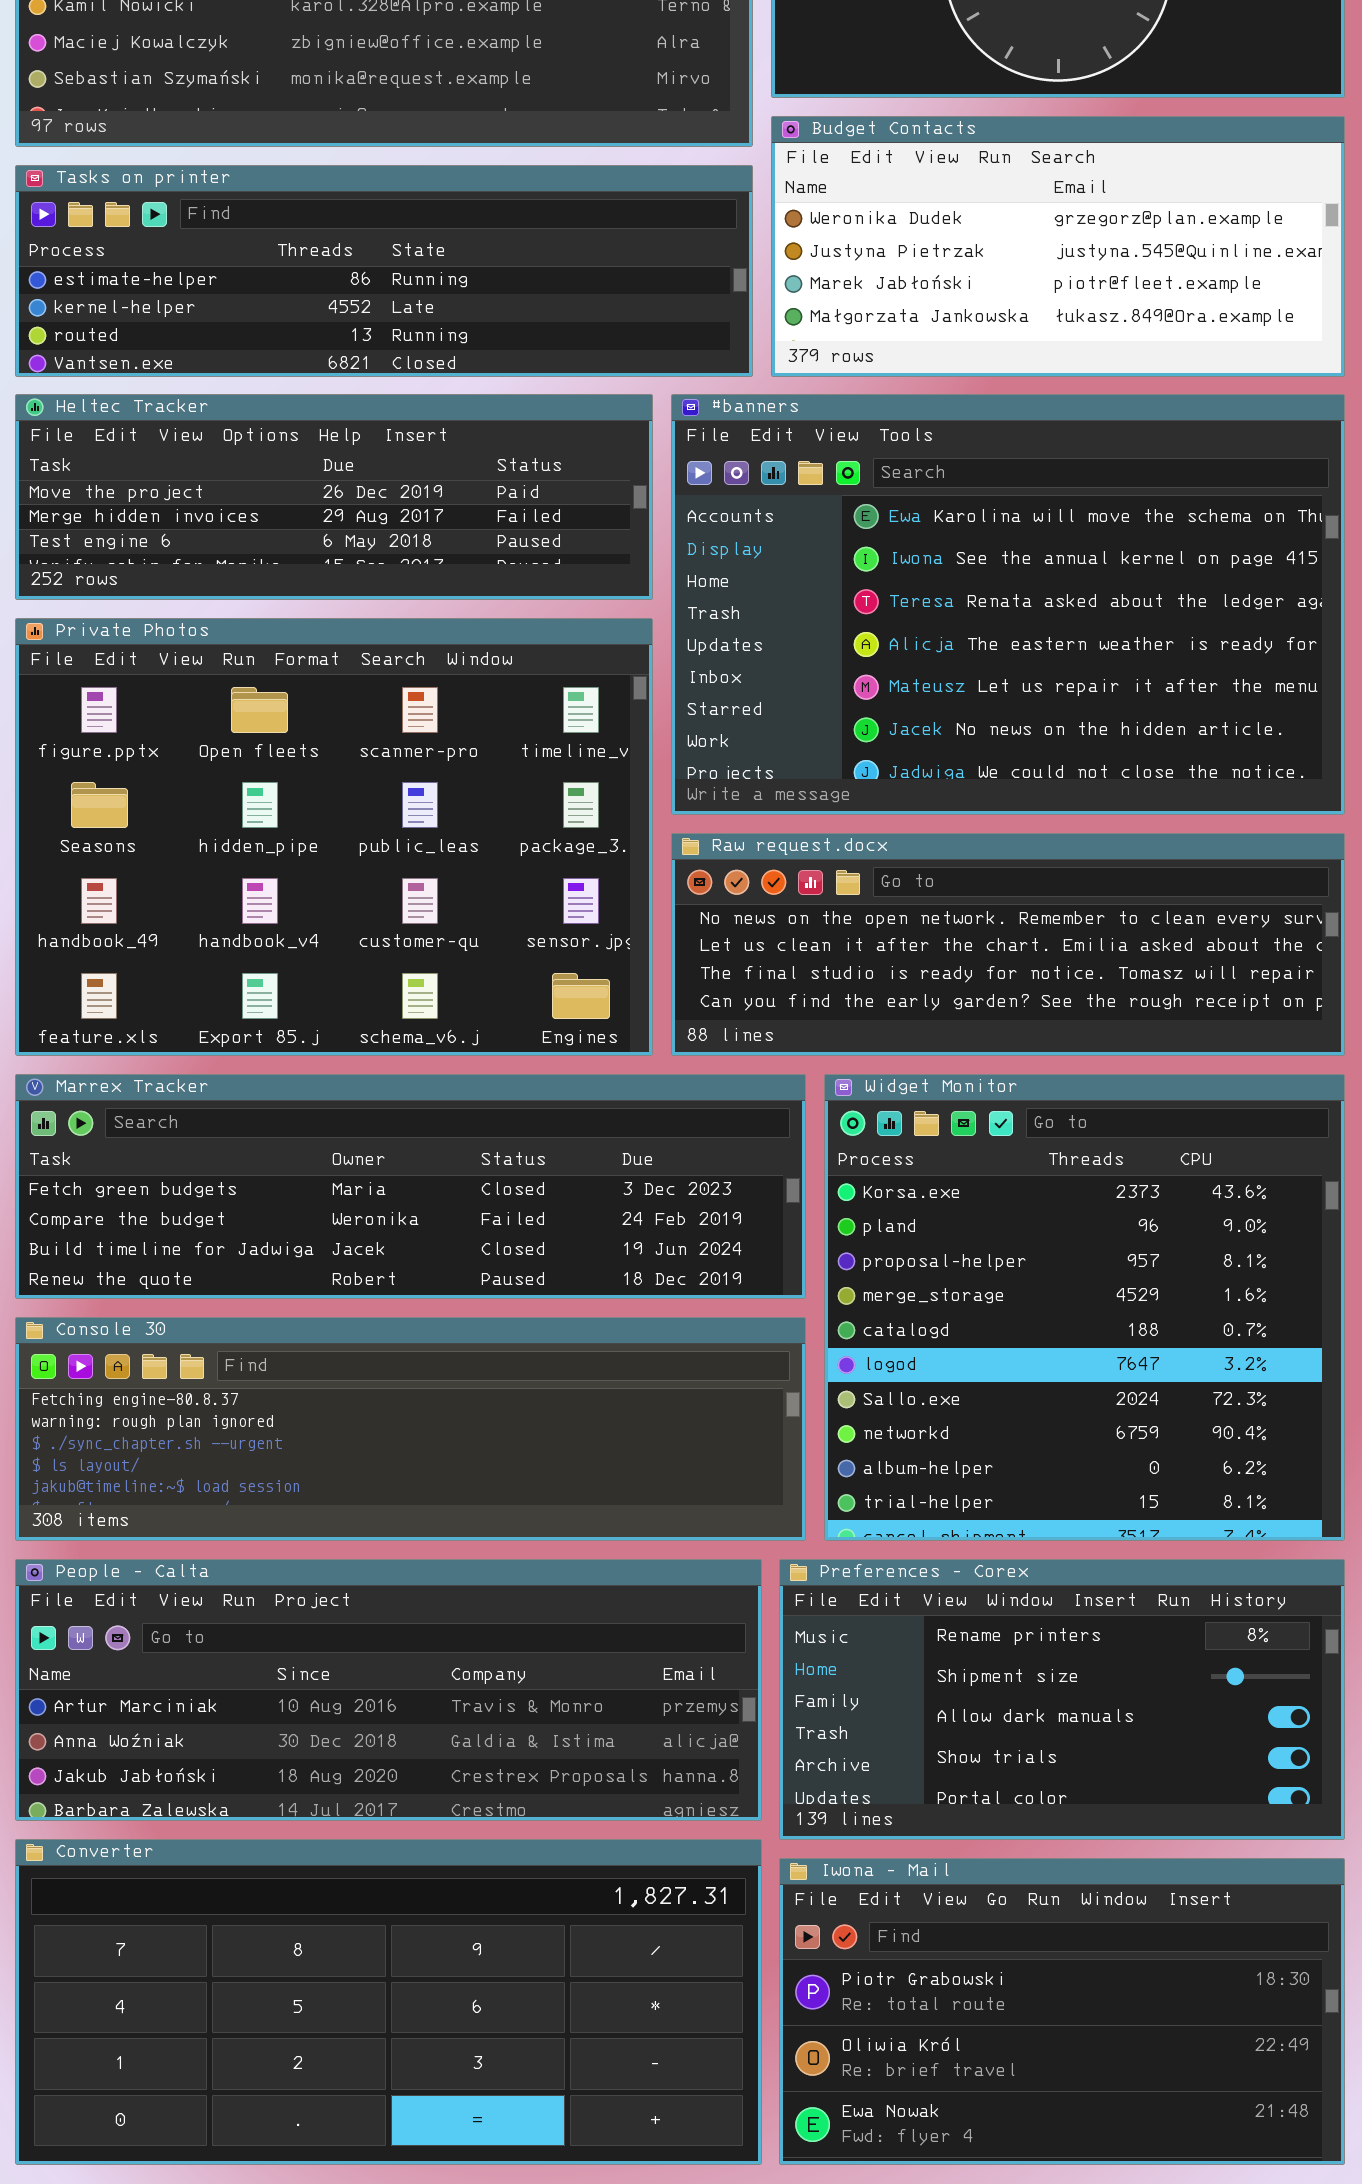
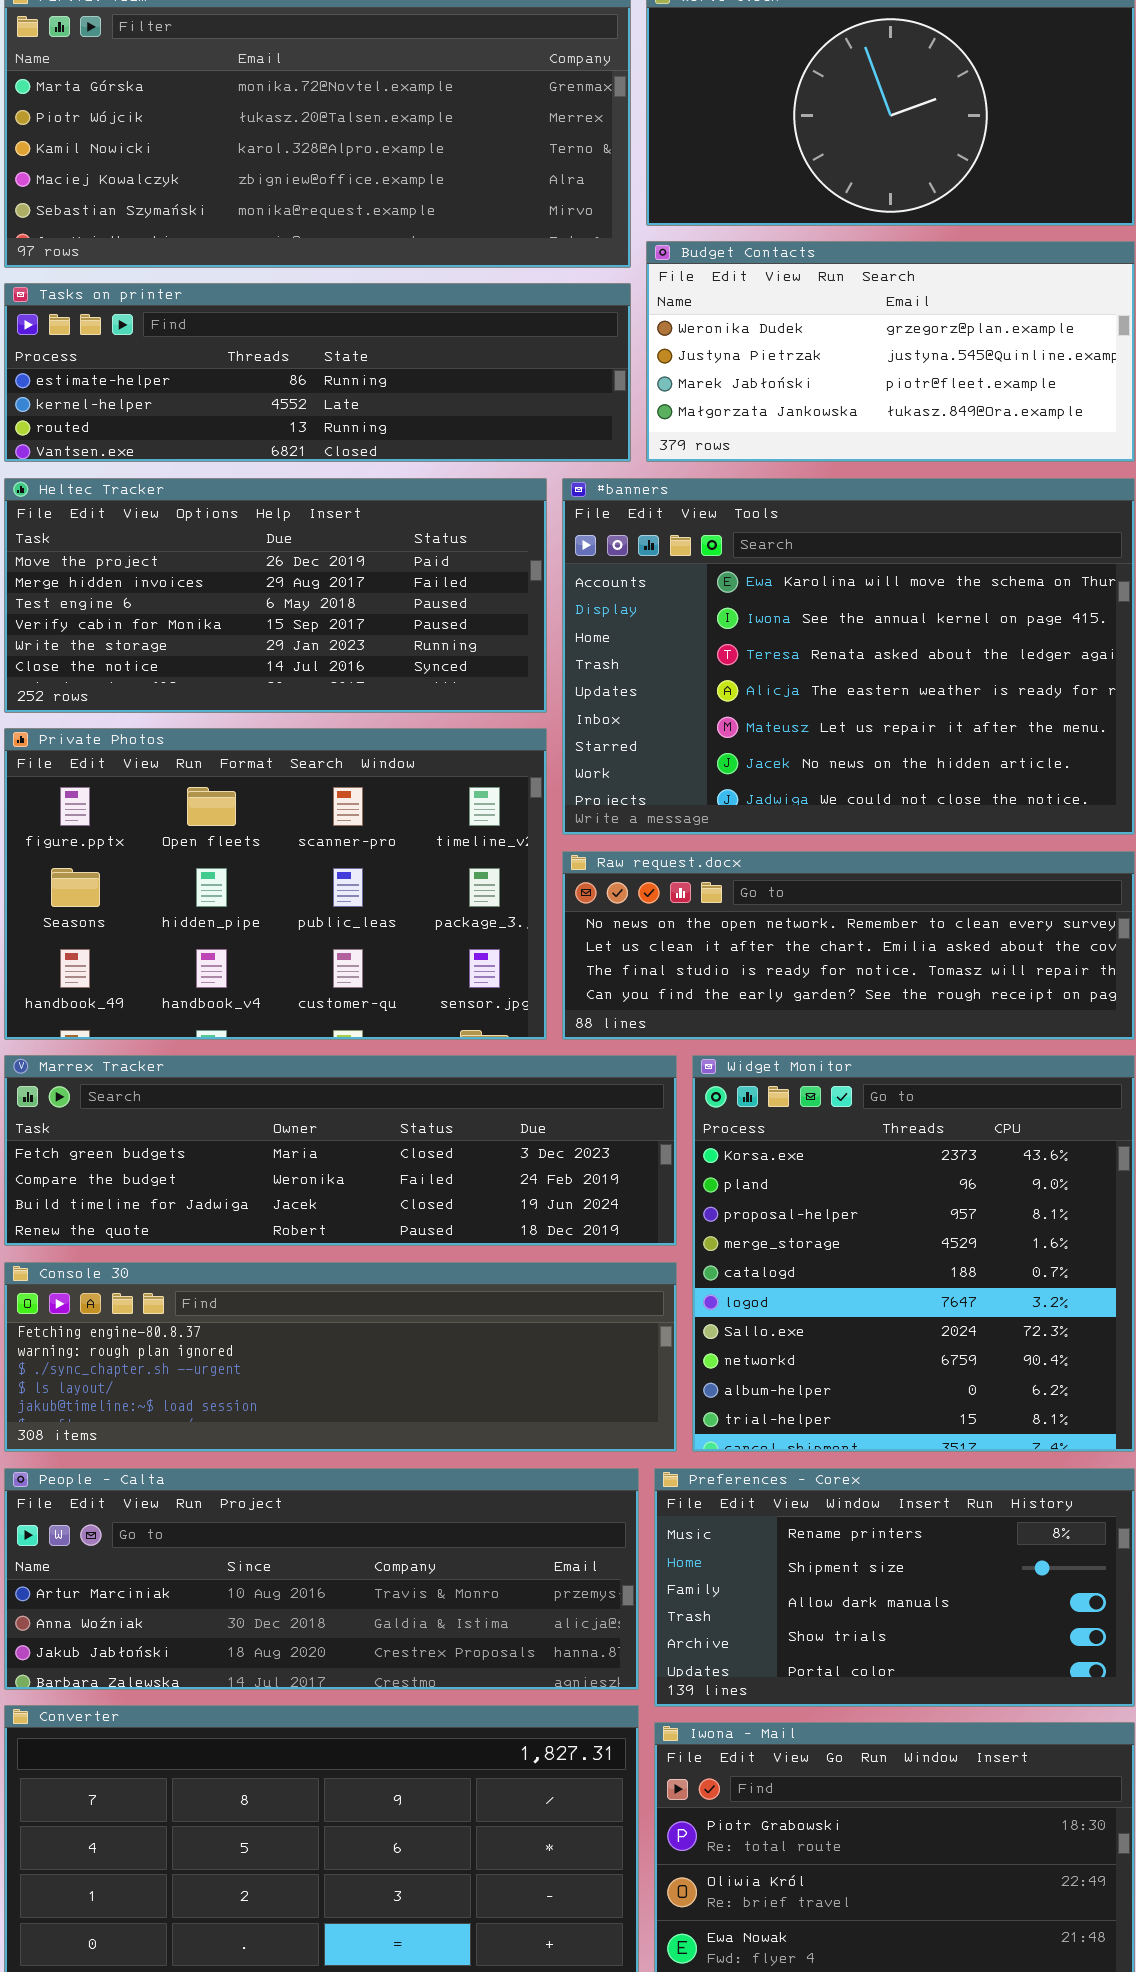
Heltec Tracker: [15,394,653,600] -> [4,478,547,713], resized
Private Photos: [15,618,653,1056] -> [4,728,547,1040], resized

